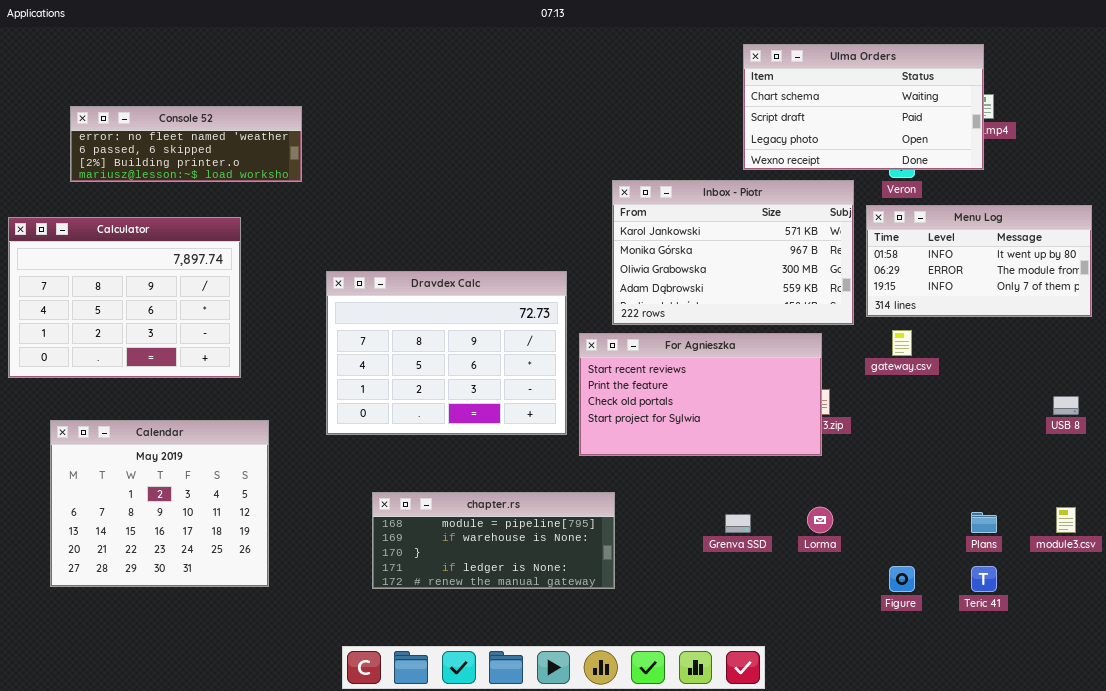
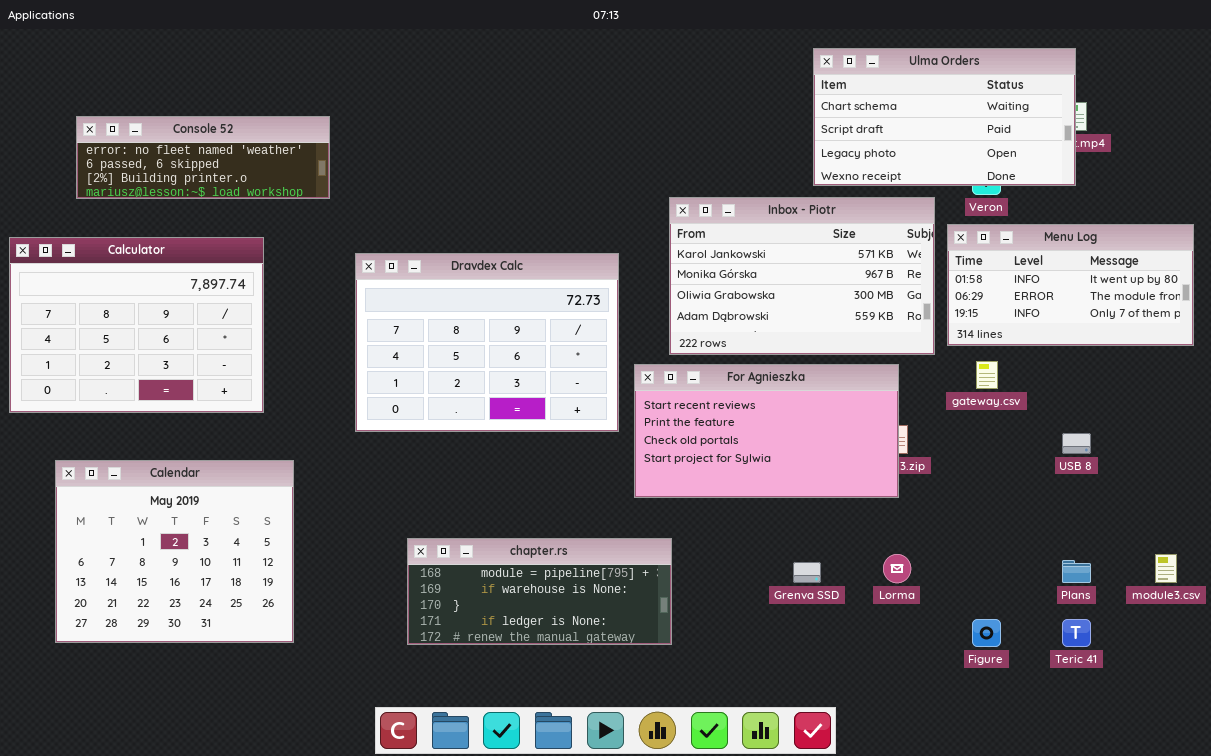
Dravdex Calc: [326,271,567,435] -> [355,253,619,432], moved
USB 8: [1053,396,1079,415] -> [1062,433,1091,454], moved

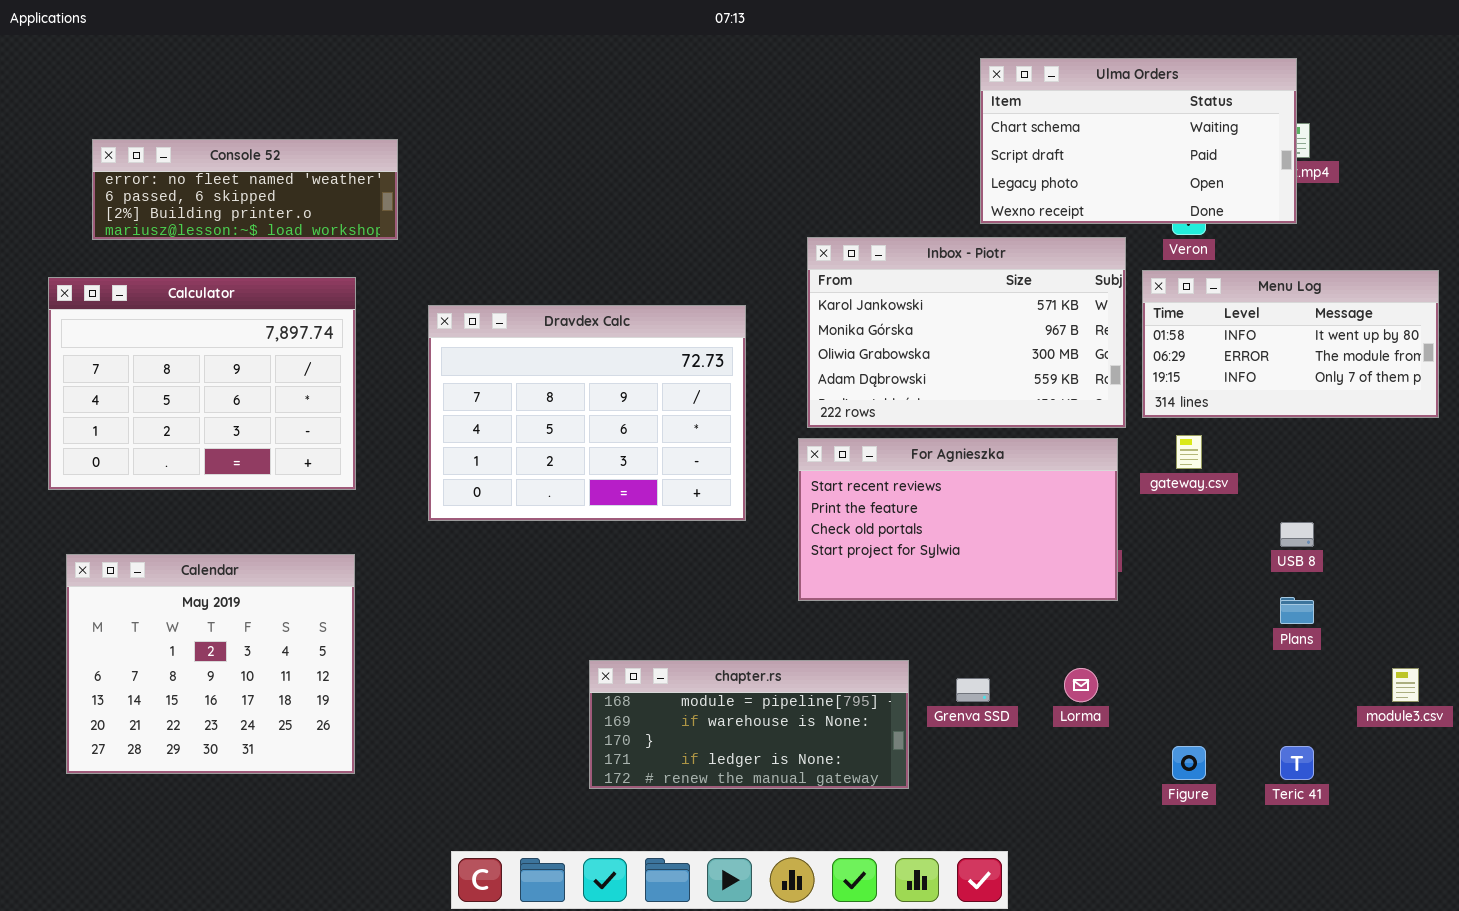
Calculator: [9,237,264,413] -> [48,277,356,490], moved
For Agnieszka: [634,364,899,498] -> [798,438,1118,601], moved
chapter.rs: [407,538,672,645] -> [589,660,909,789], moved
Plans: [1062,560,1091,583] -> [1280,597,1314,624], moved

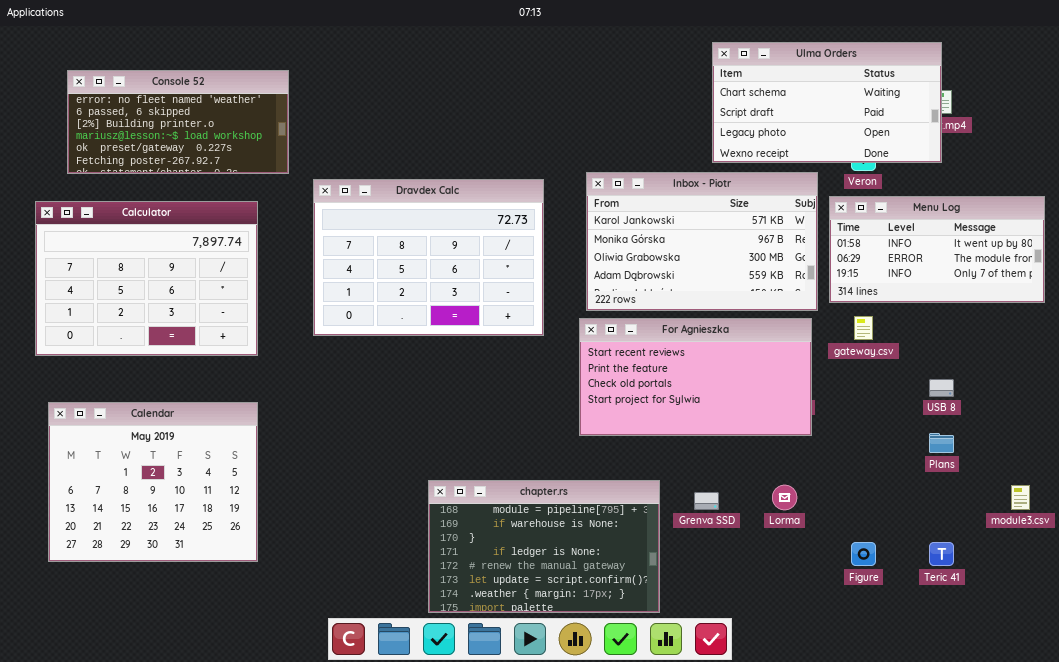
Console 52: [92,139,398,240] -> [67,70,289,174], resized
Dravdex Calc: [428,305,746,521] -> [313,179,544,336], moved
chapter.rs: [589,660,909,789] -> [428,480,660,613], resized

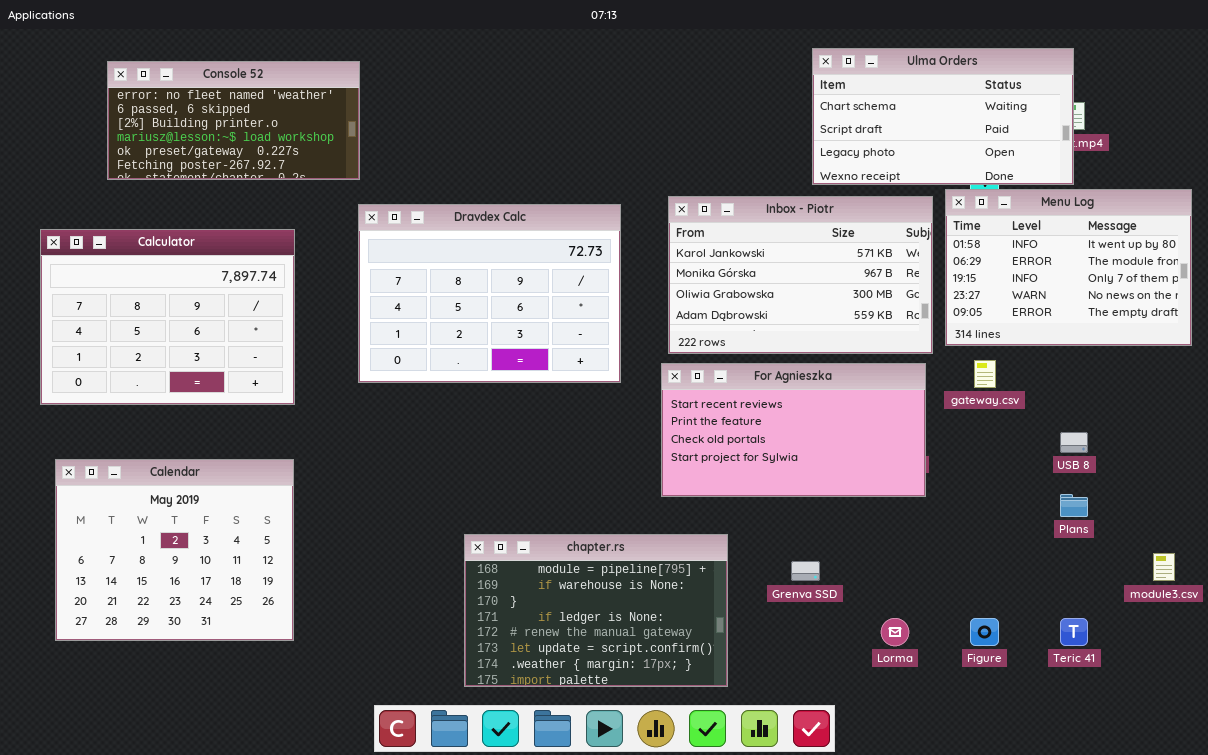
Console 52: [67,70,289,174] -> [107,61,360,180], moved
Menu Log: [829,196,1045,303] -> [945,189,1192,346], resized
chapter.rs: [428,480,660,613] -> [464,534,728,687], moved
Lorma: [772,485,797,510] -> [881,618,909,646], moved

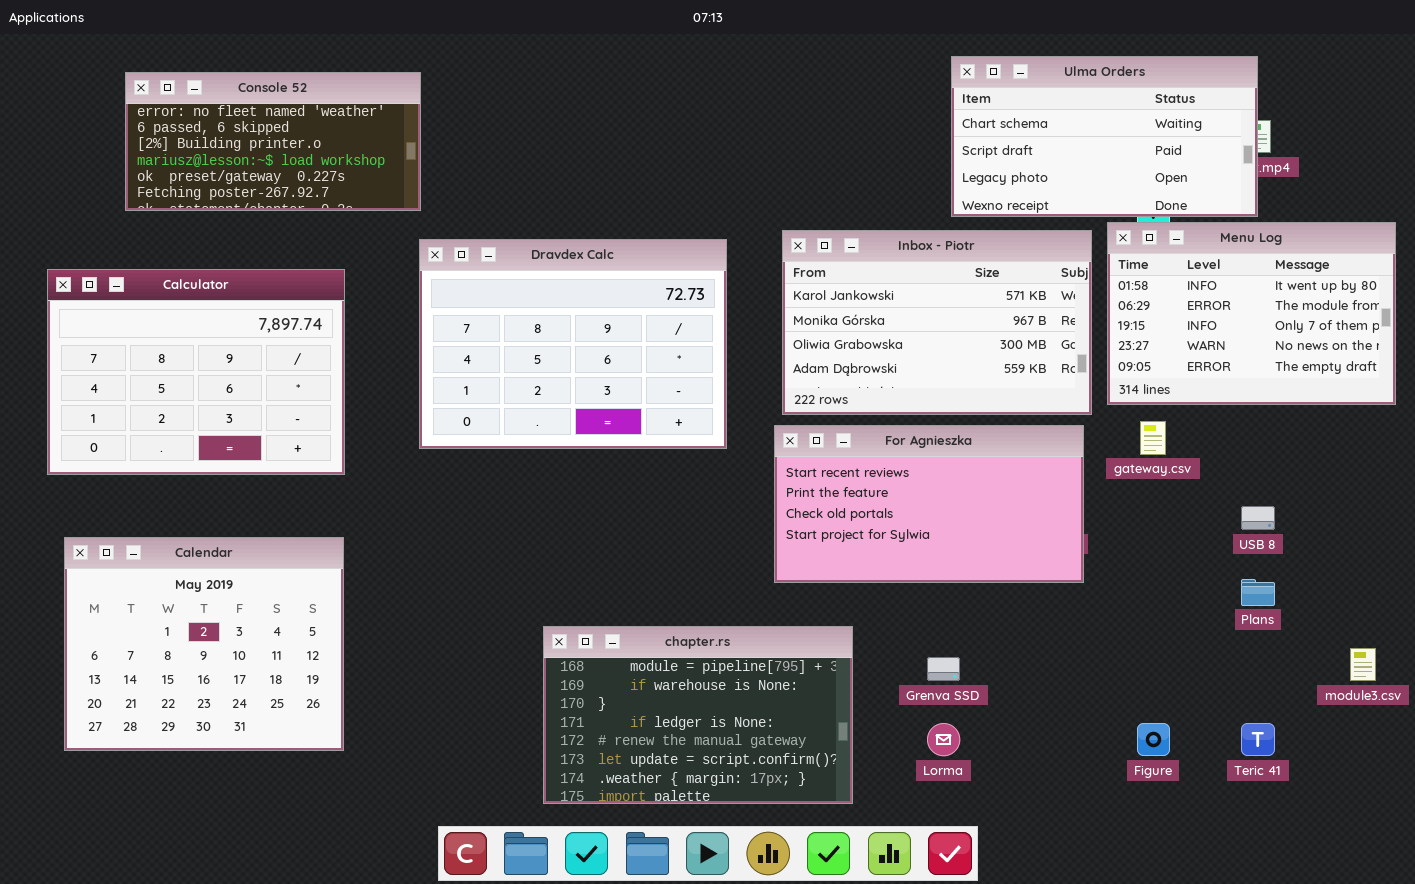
Lorma: [881,618,909,646] -> [927,723,960,756], moved

